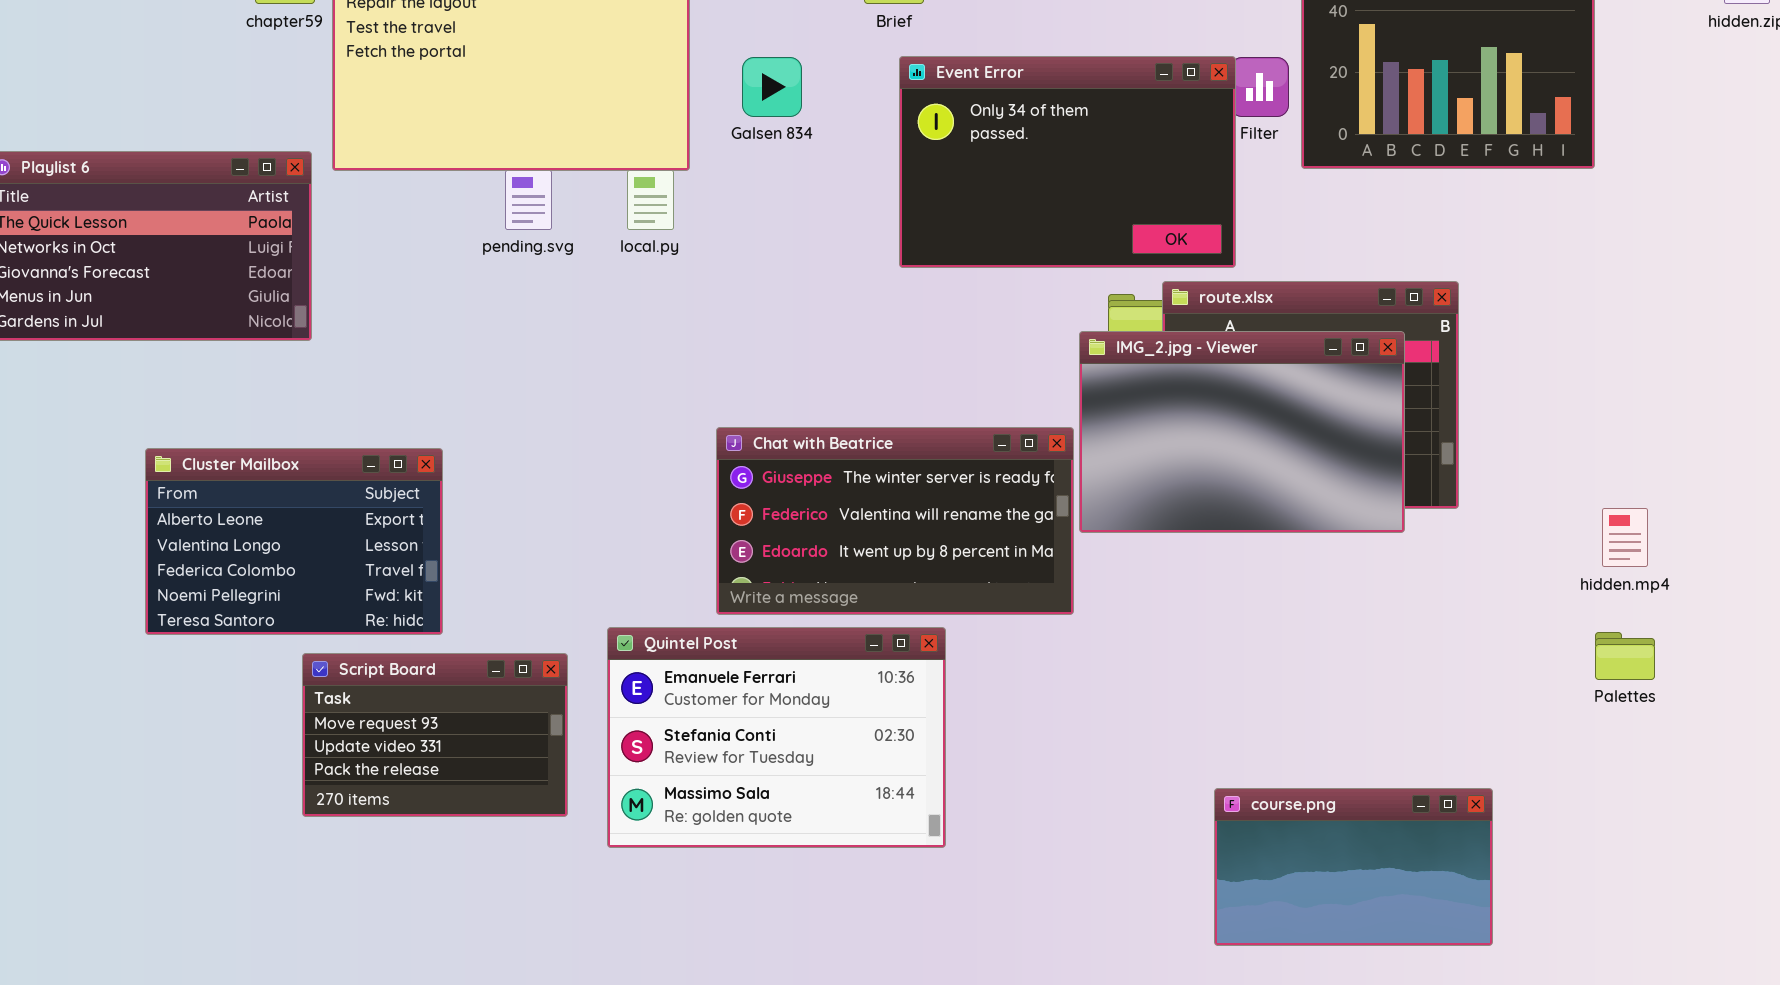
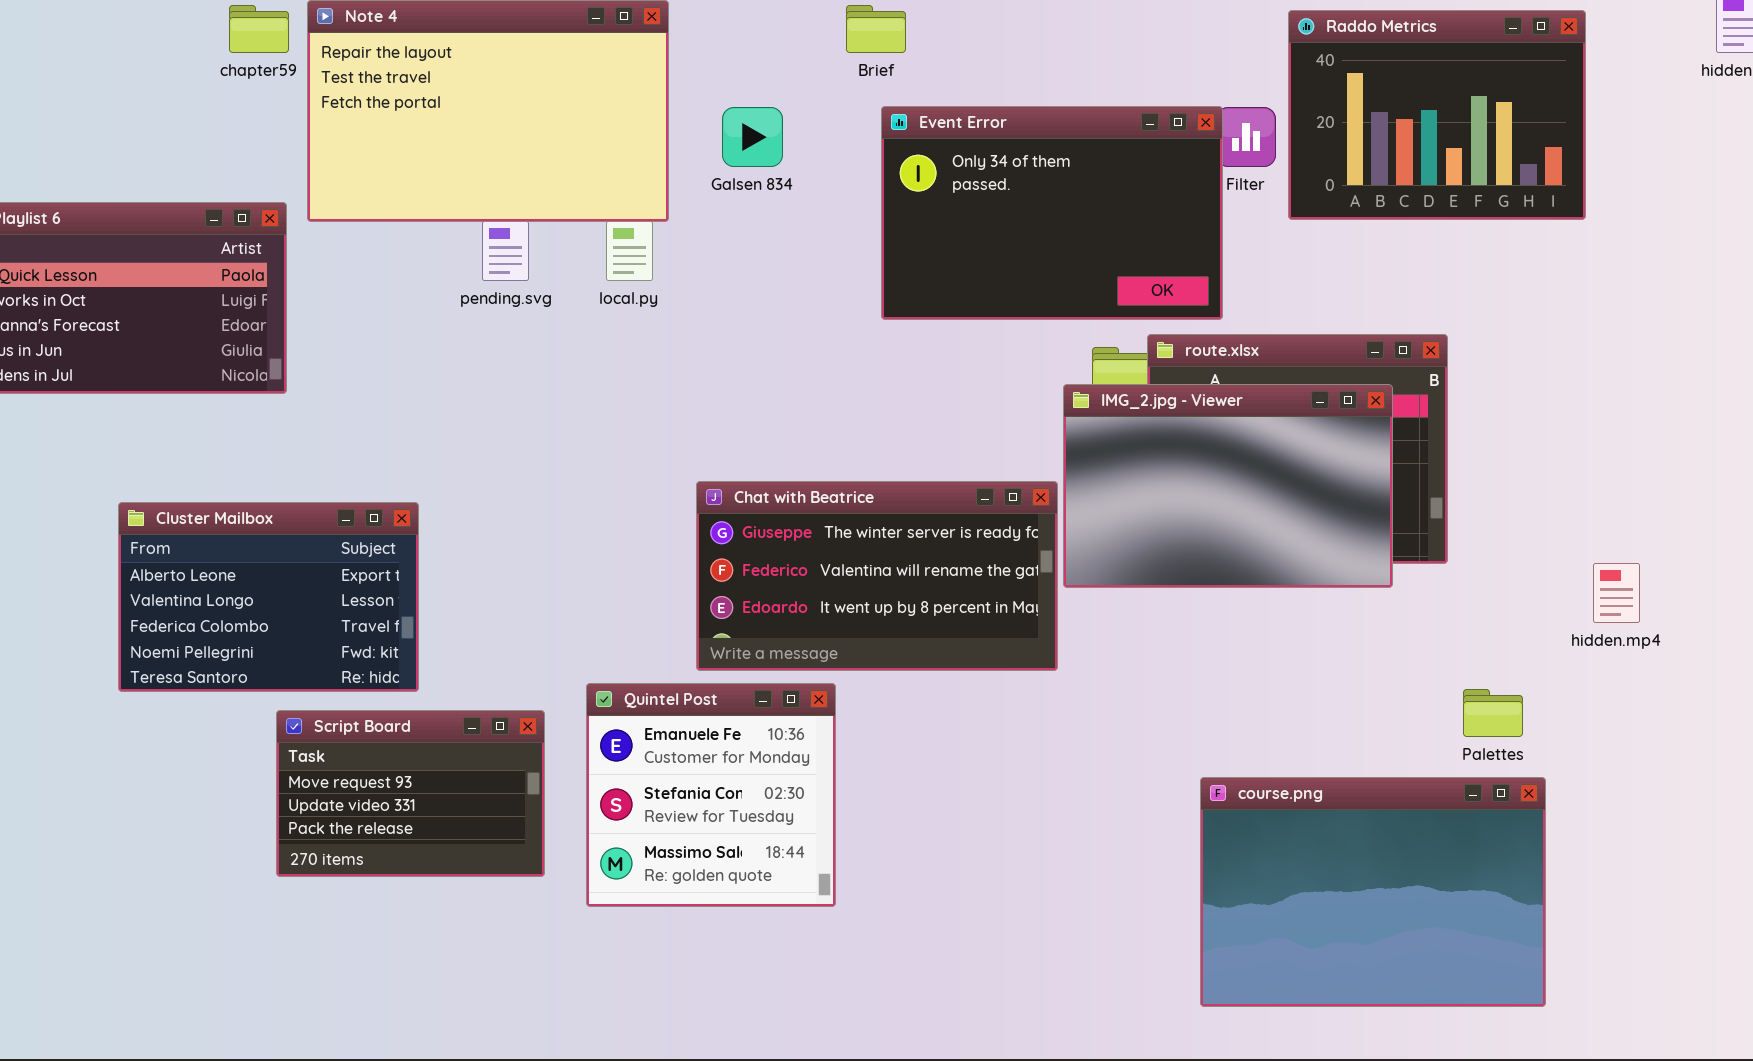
Quintel Post: [607,627,946,848] -> [586,683,836,907], resized
Palettes: [1595,632,1655,680] -> [1463,689,1523,737], moved
course.png: [1214,788,1493,946] -> [1200,777,1546,1007], resized

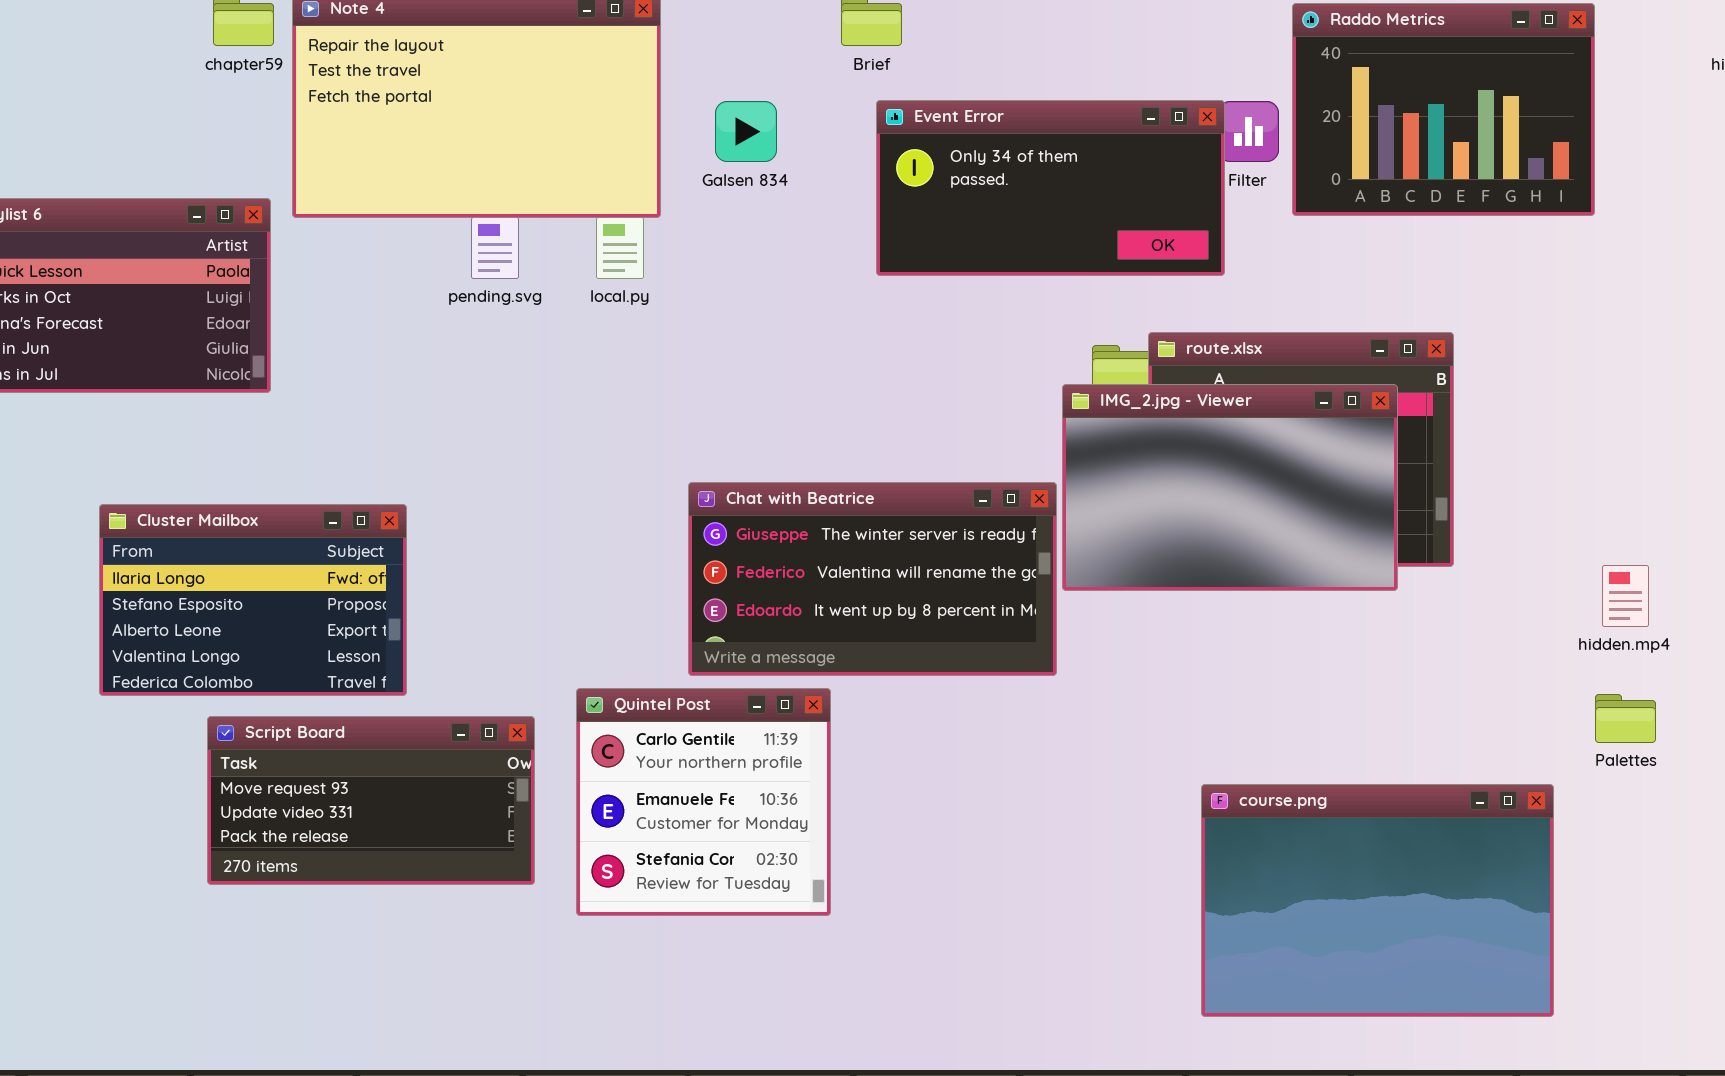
Event Error: [881,106,1223,320] -> [876,100,1225,276], resized
Cluster Mailbox: [118,502,419,692] -> [99,504,407,696], scrolled up 2 rows
Quintel Post: [586,683,836,907] -> [576,688,831,916], scrolled up 1 row
Palettes: [1463,689,1523,737] -> [1595,694,1656,743], moved
Script Board: [276,710,545,877] -> [207,716,535,885], resized

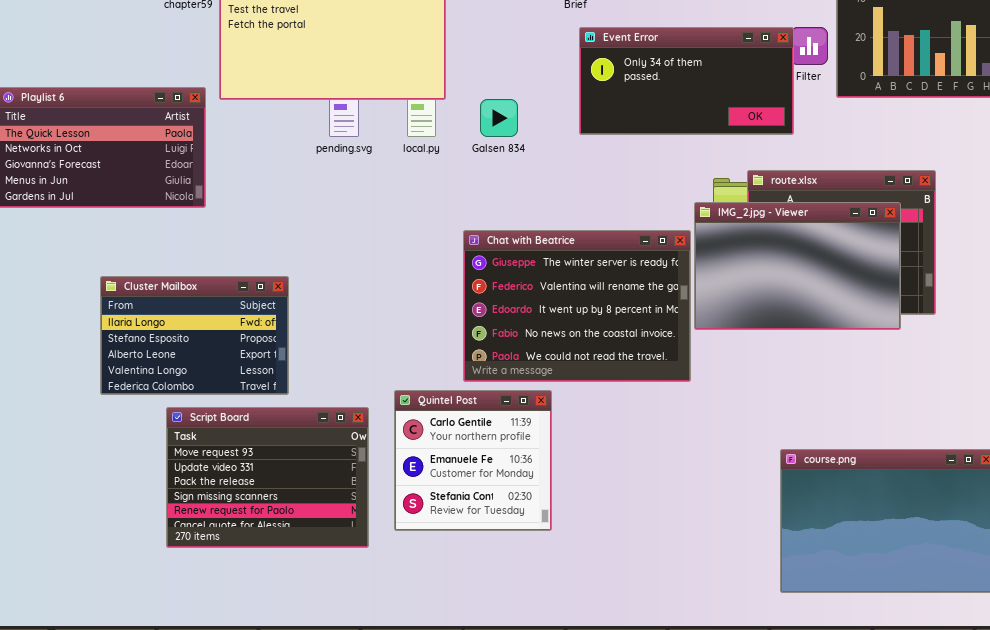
Galsen 834: [715,101,777,162] -> [480,99,518,137], moved
Chat with Beatrice: [688,482,1057,676] -> [463,230,691,382], resized
Script Board: [207,716,535,885] -> [166,407,369,548], resized

